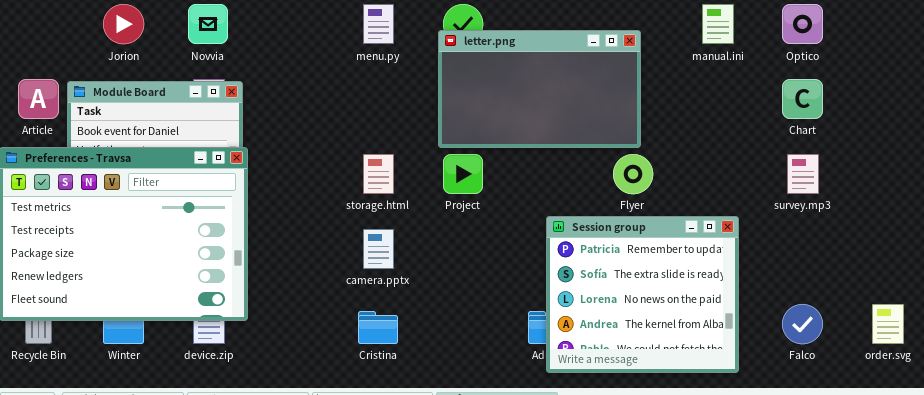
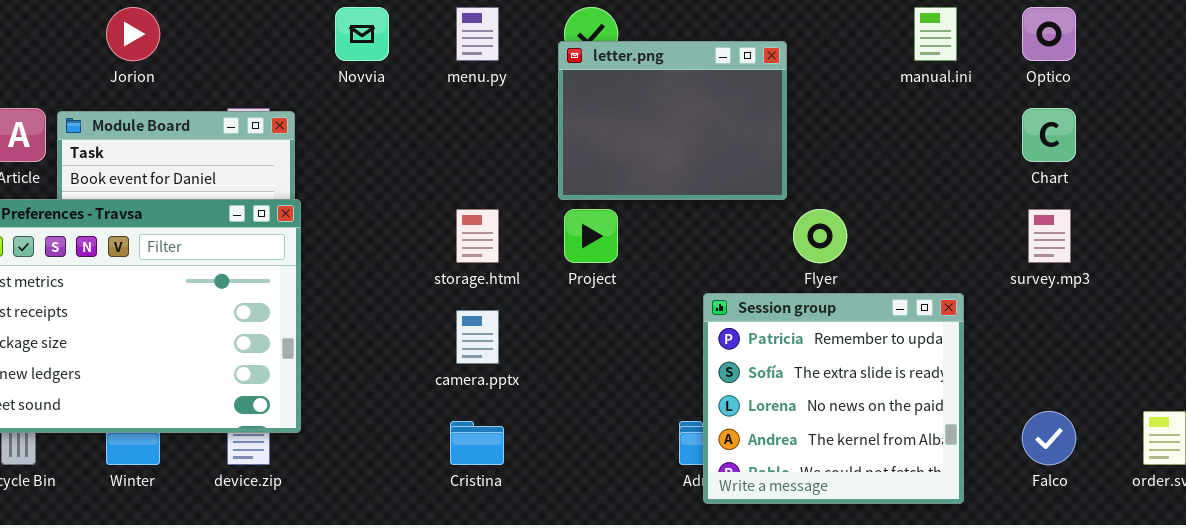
Novvia: [188,4,228,44] -> [335,7,389,61], moved
letter.png: [438,30,641,148] -> [558,41,787,200], resized

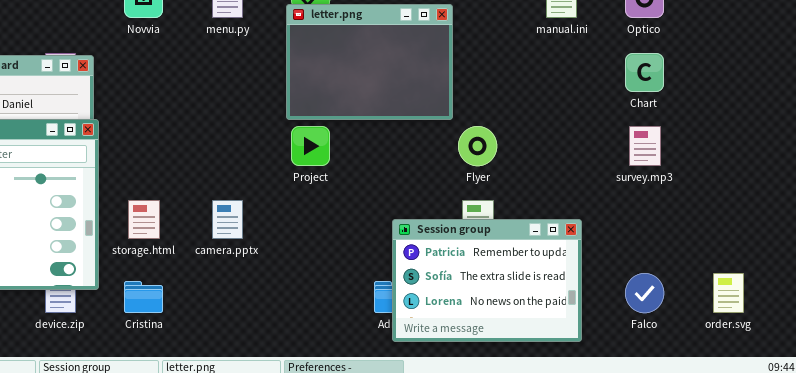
storage.html: [456,209,499,263] -> [128,200,160,239], moved
Session group: [703,293,964,504] -> [392,219,582,342], resized
Cristina: [450,421,504,465] -> [124,281,163,313], moved

